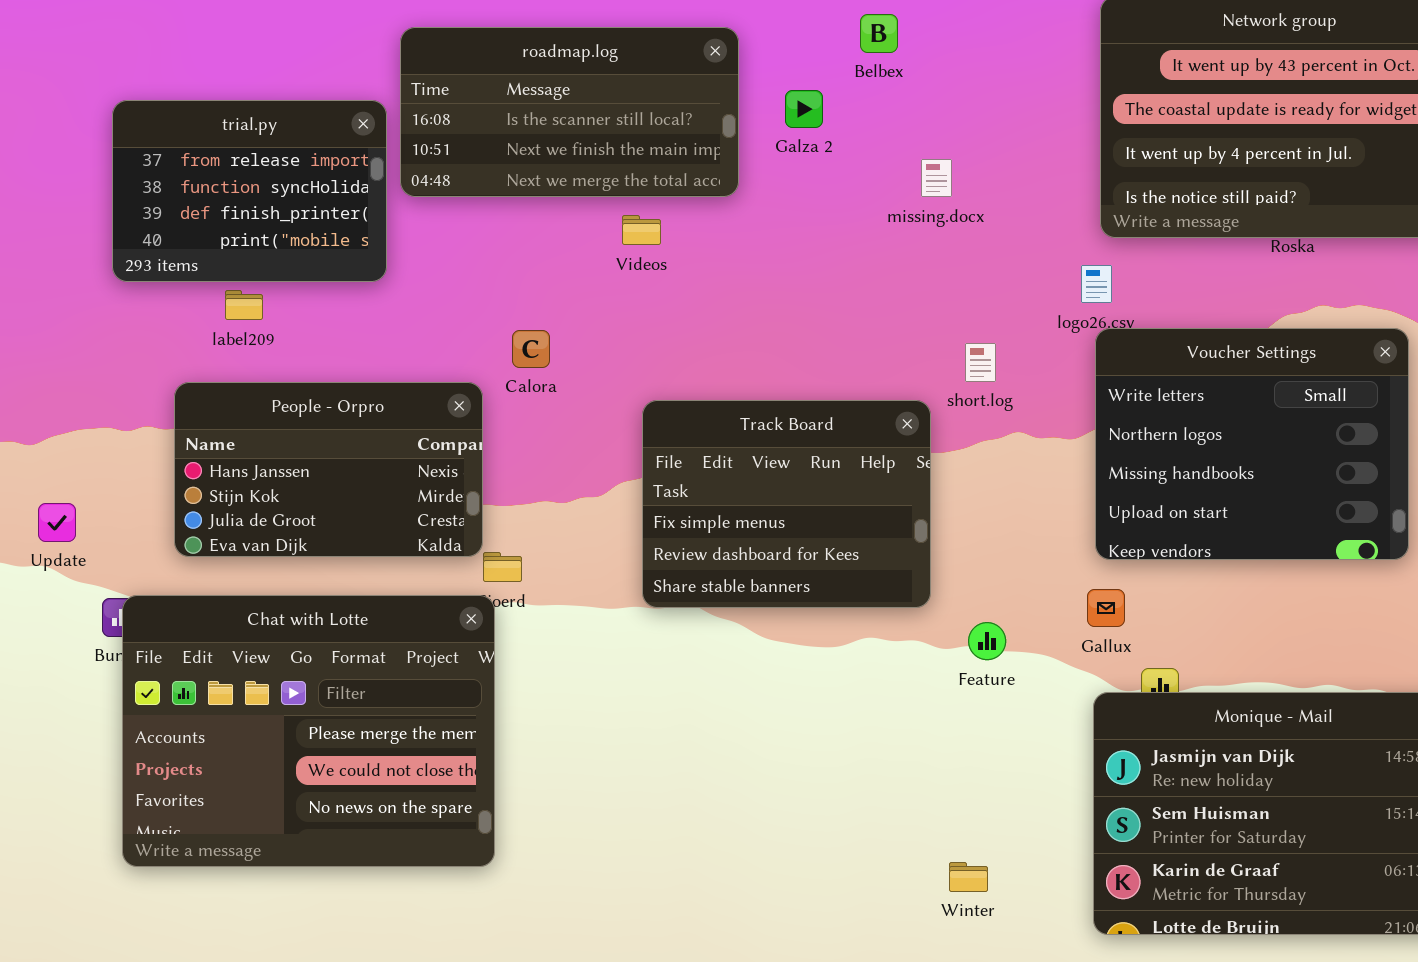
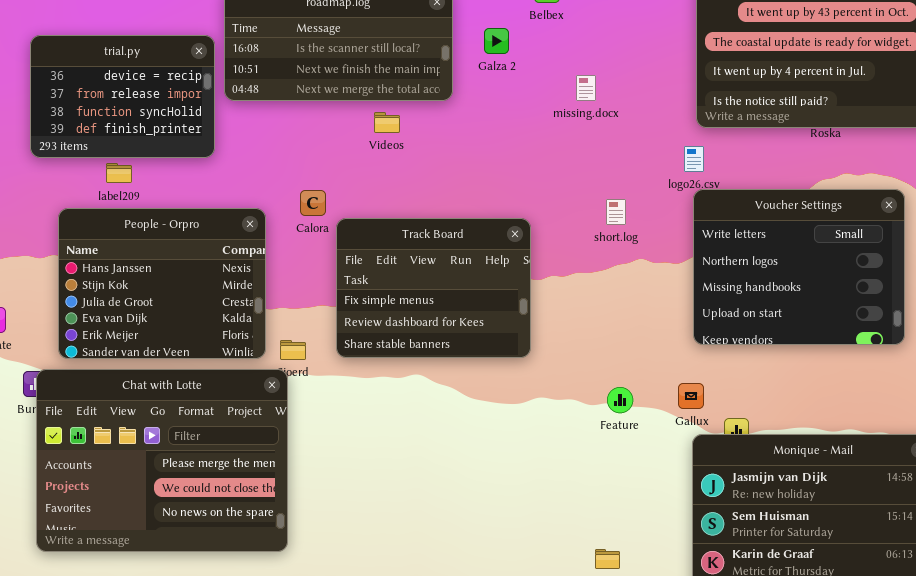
trial.py: [112,100,387,282] -> [30,35,215,158], scrolled up 1 row
People - Orpro: [174,382,483,557] -> [58,208,266,359], moved, resized
Track Board: [642,400,931,608] -> [336,218,531,358], moved
Gallux: [1087,589,1125,627] -> [678,383,704,409], moved

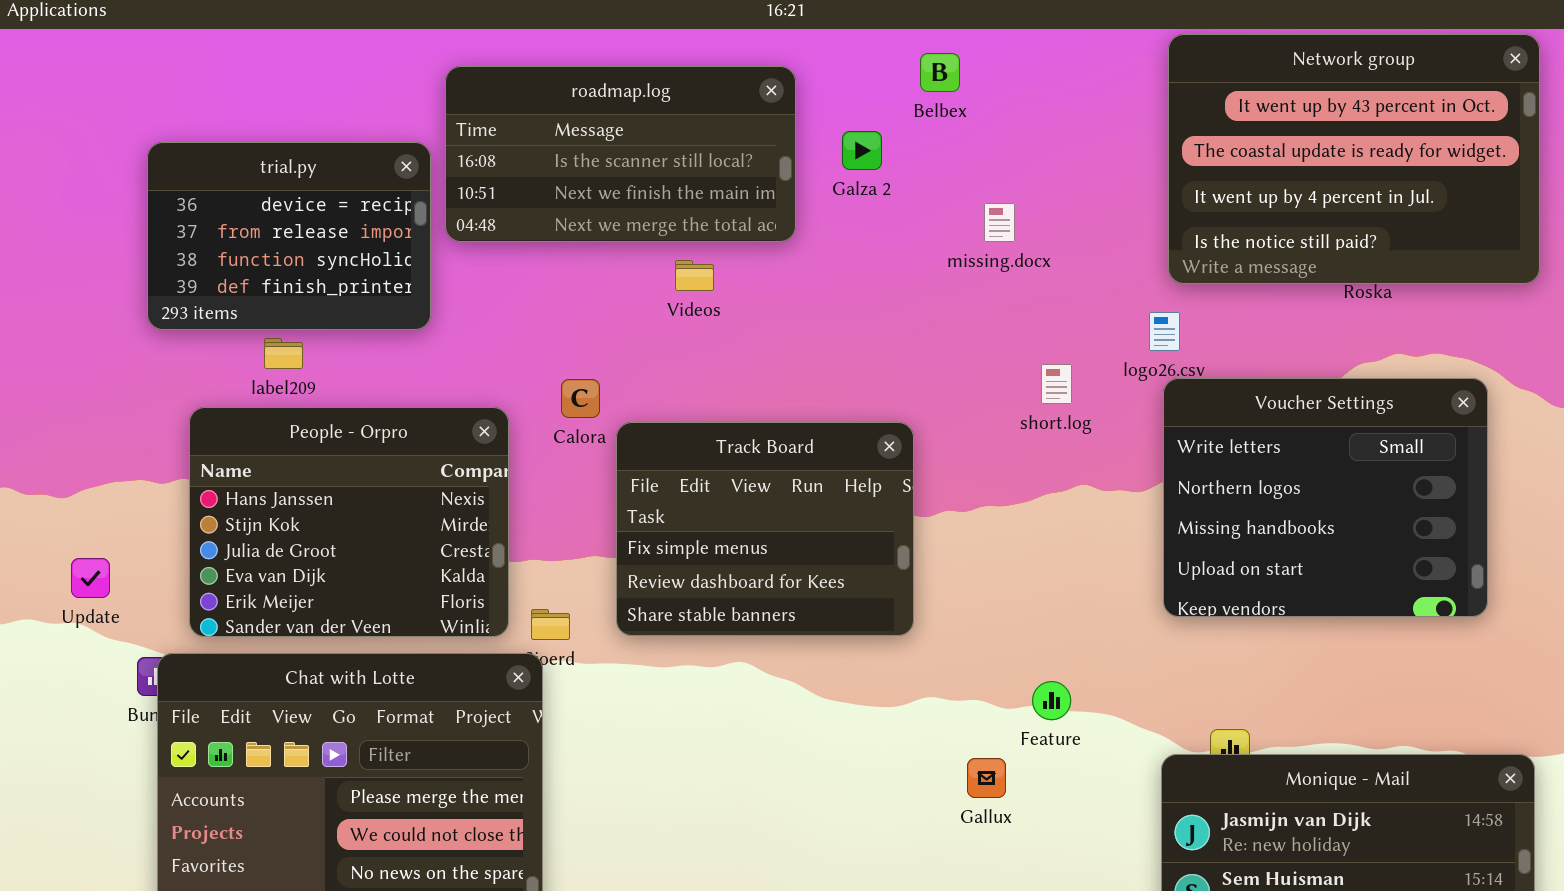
short.log: [606,199,626,225] -> [1041,364,1072,404], moved
Gallux: [678,383,704,409] -> [967,758,1006,798], moved

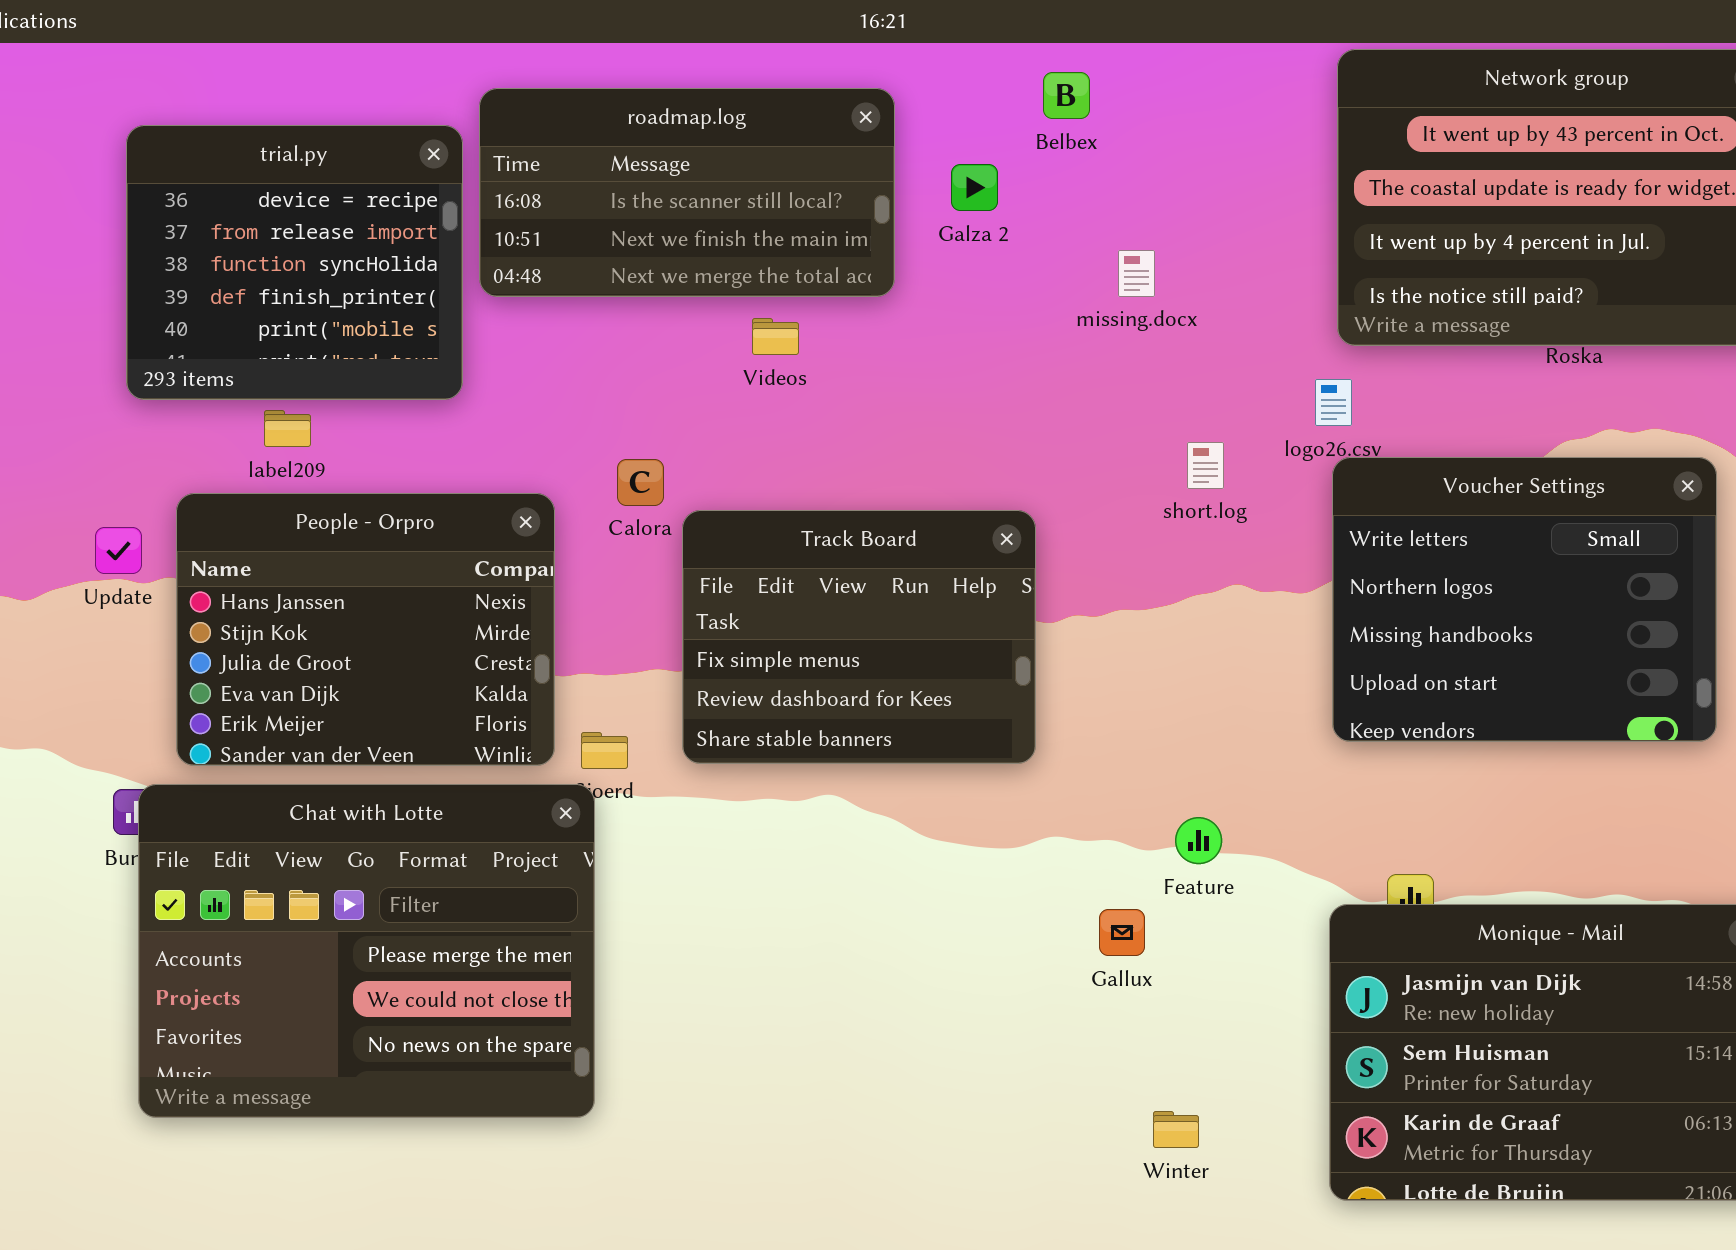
trial.py: [147,142,431,330] -> [126,125,463,400], resized
Update: [71,558,110,598] -> [95,527,142,574], moved

